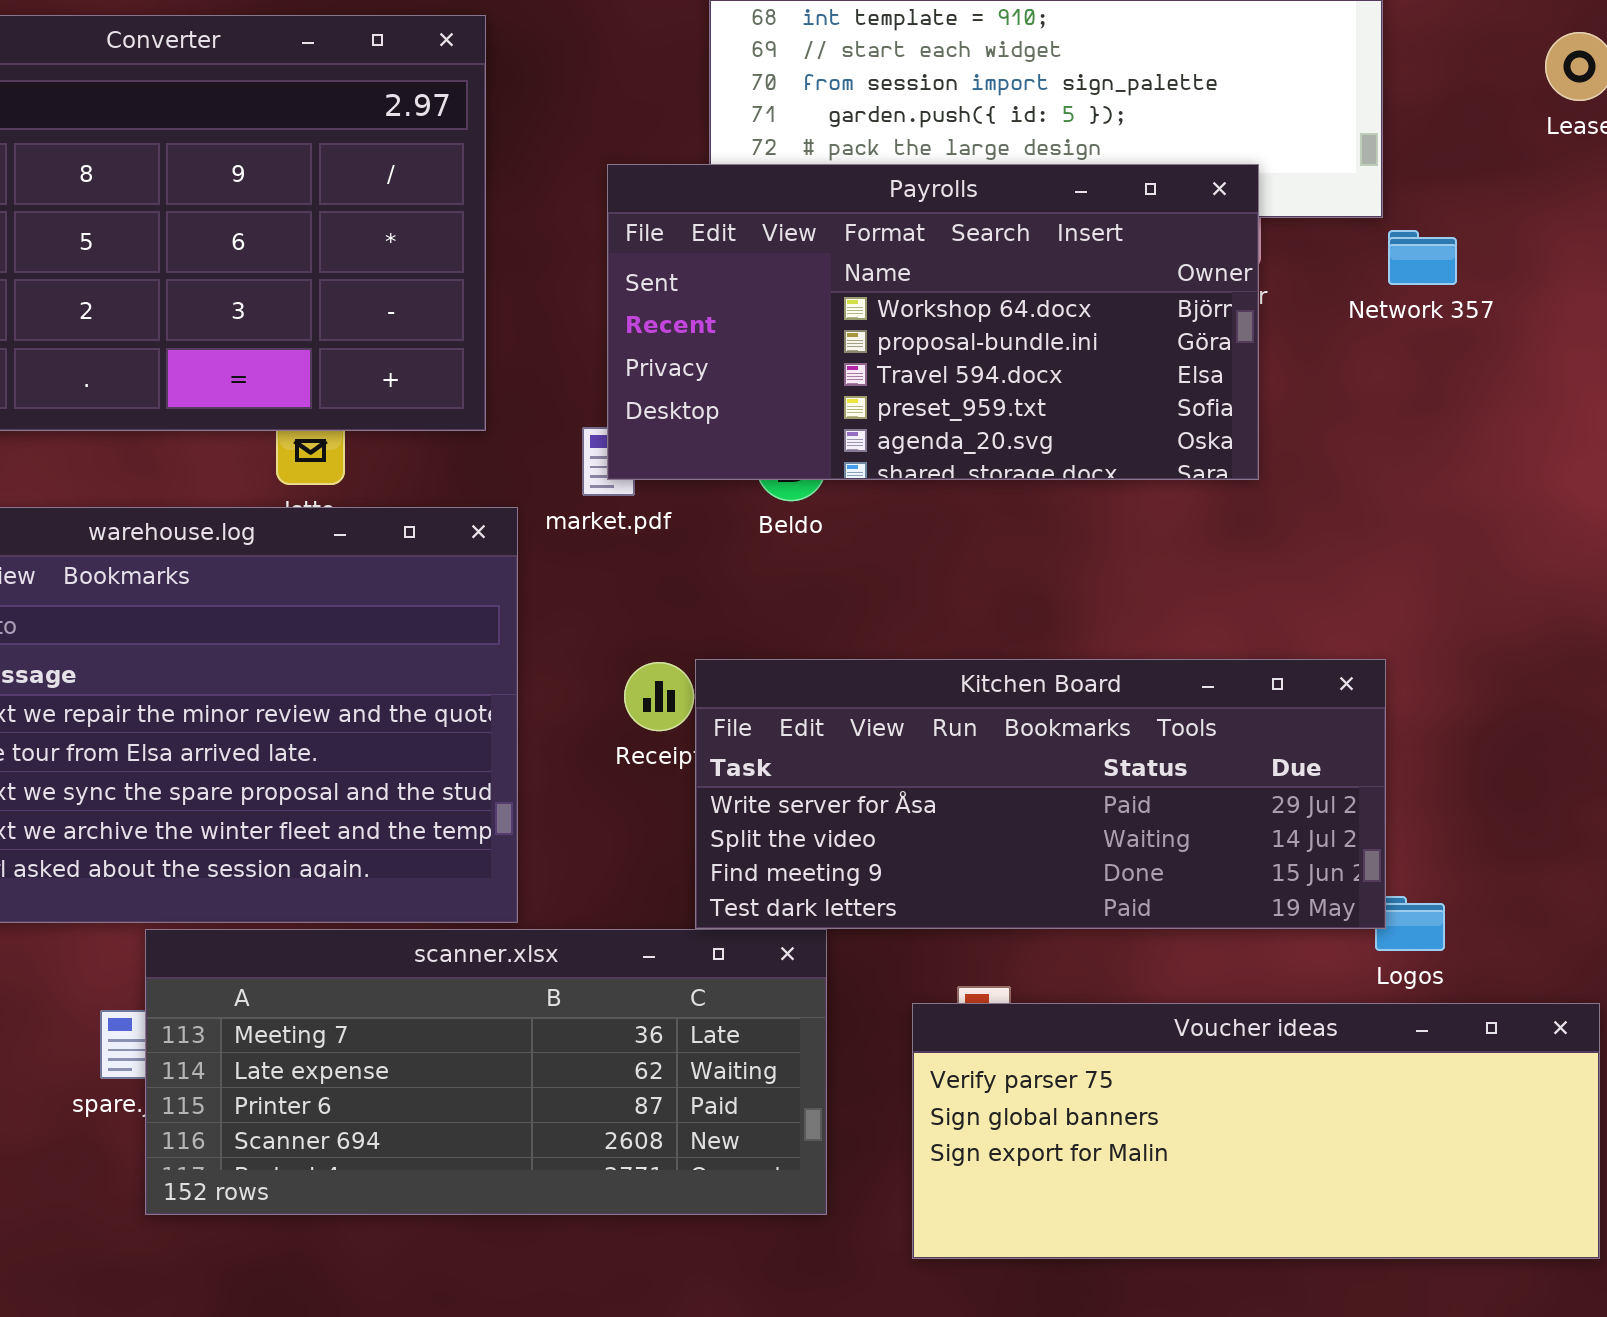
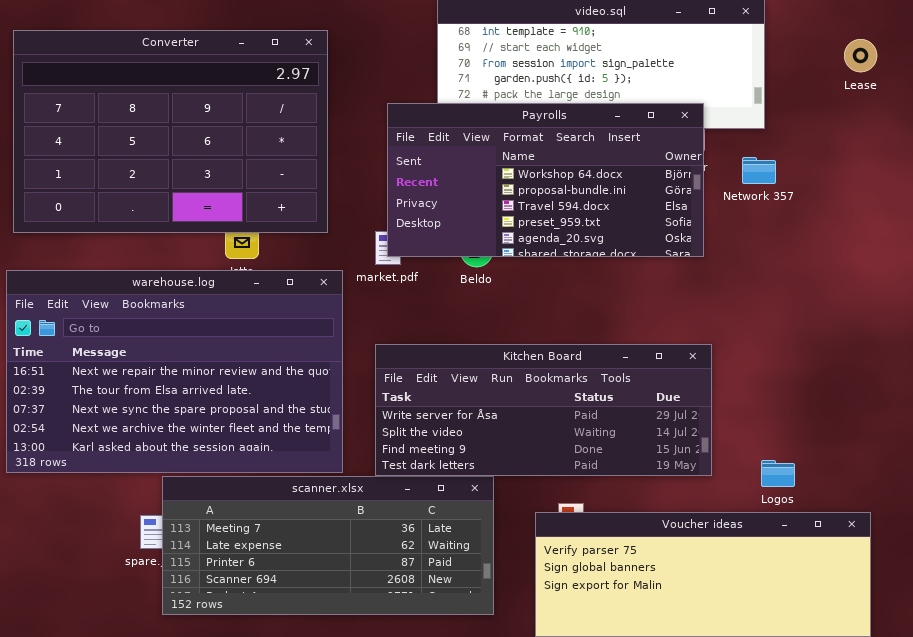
Network 357: [1388,230,1457,285] -> [742,157,776,184], moved
Kitchen Board: [695,659,1386,929] -> [375,344,712,476], moved

